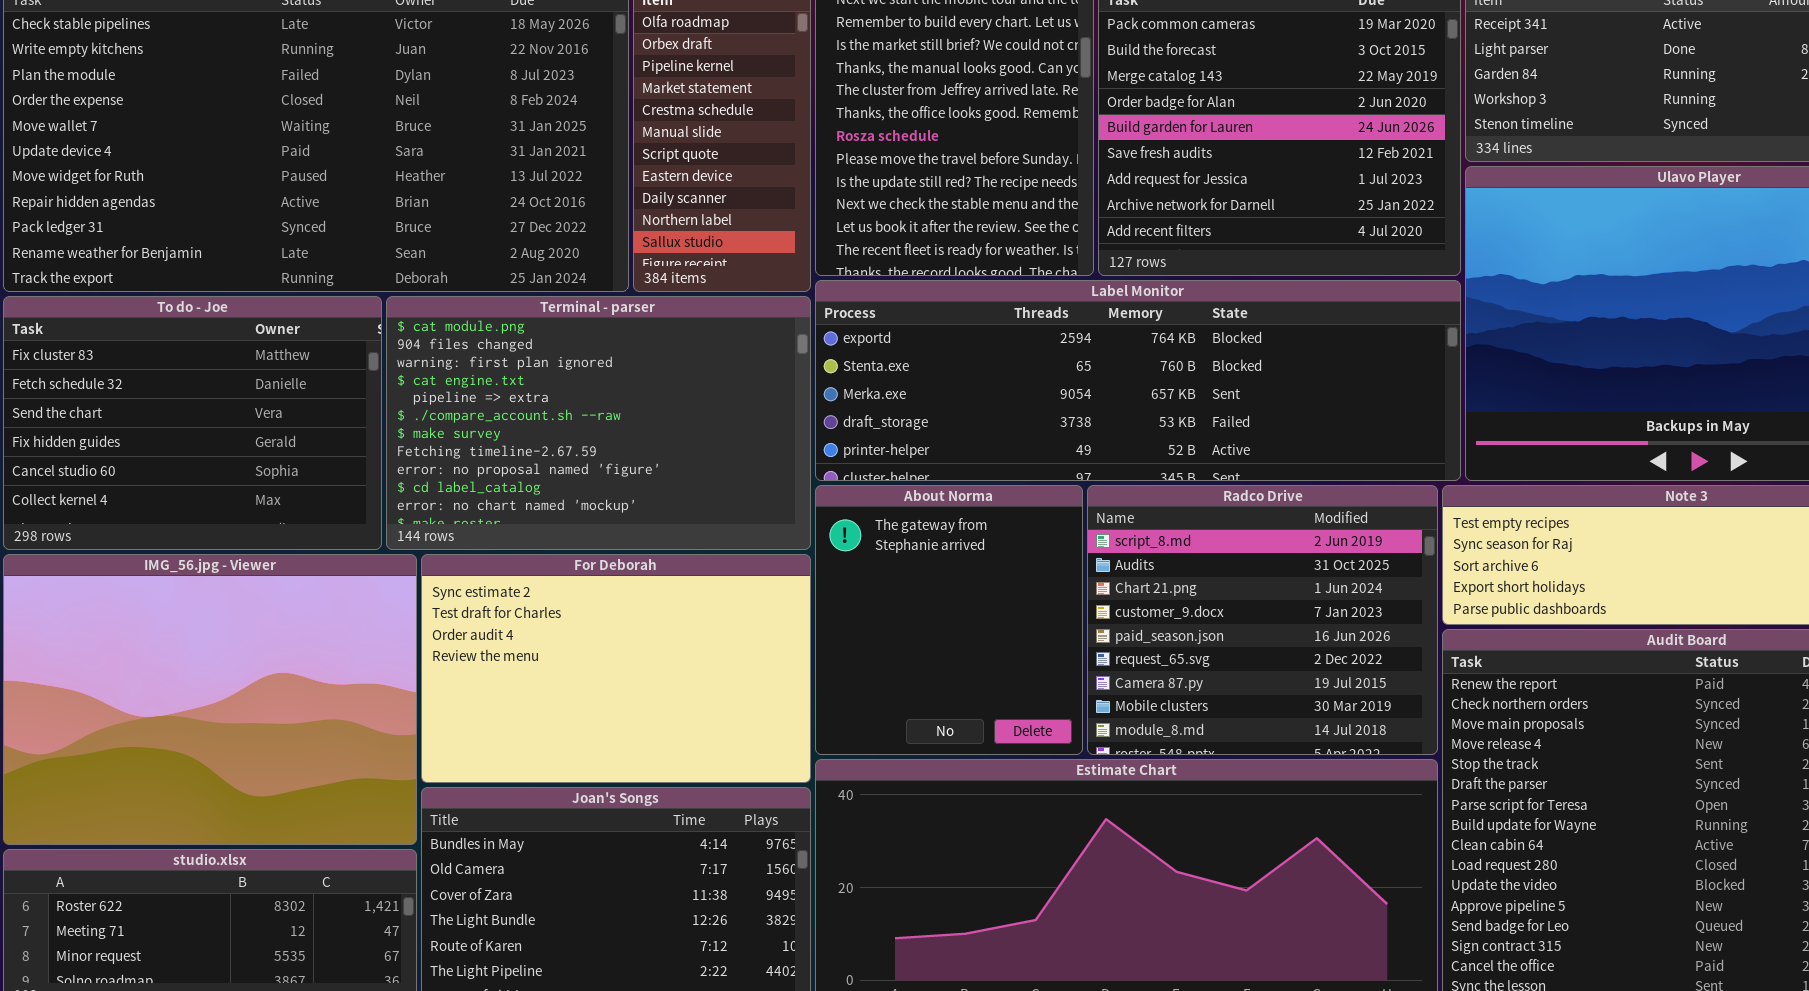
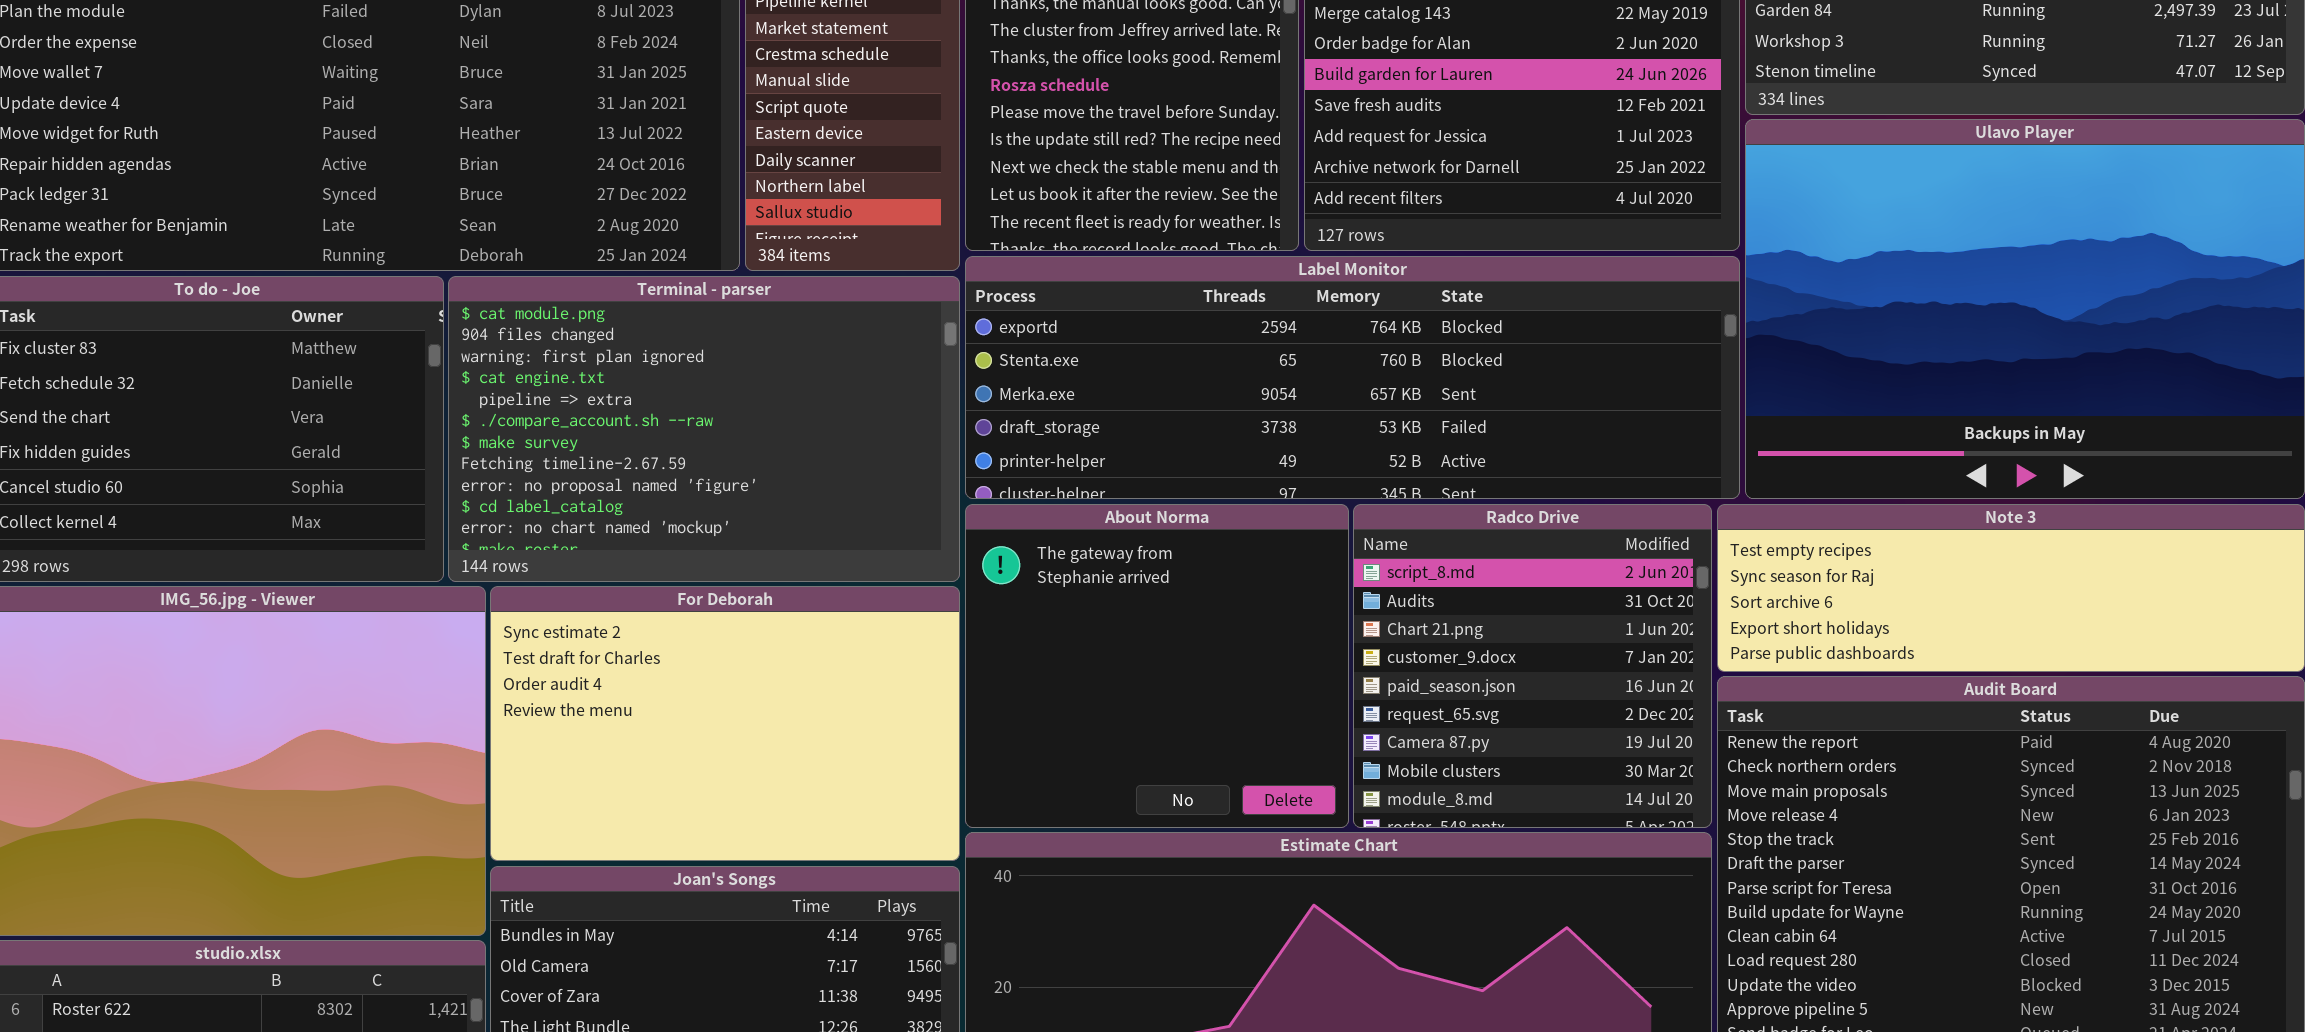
About Norma: [815,485,1083,755] -> [965,504,1349,828], resized
Radco Drive: [1087,485,1438,755] -> [1353,504,1712,828], resized

